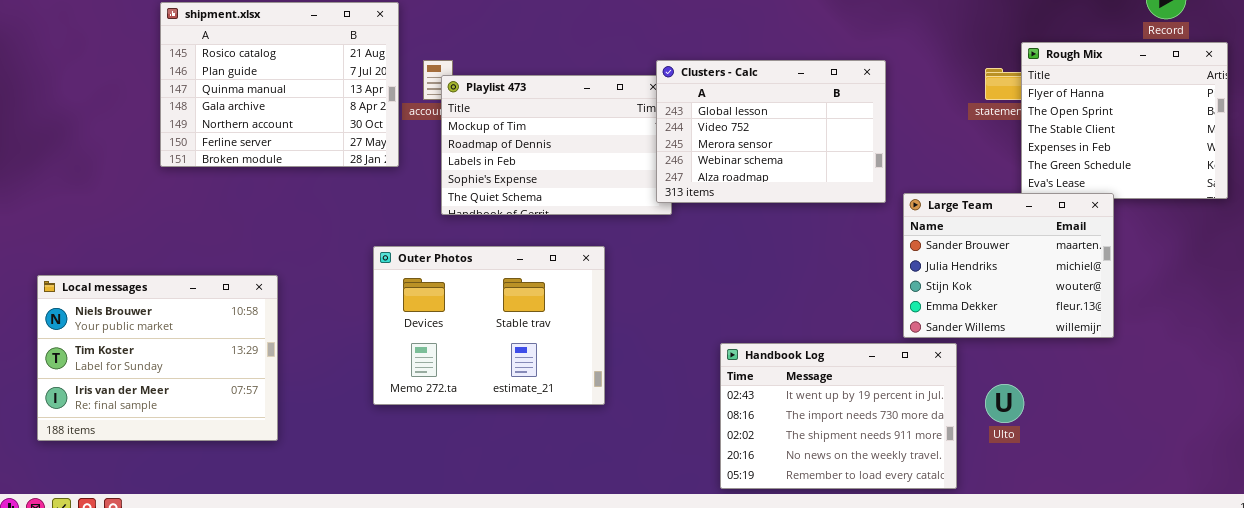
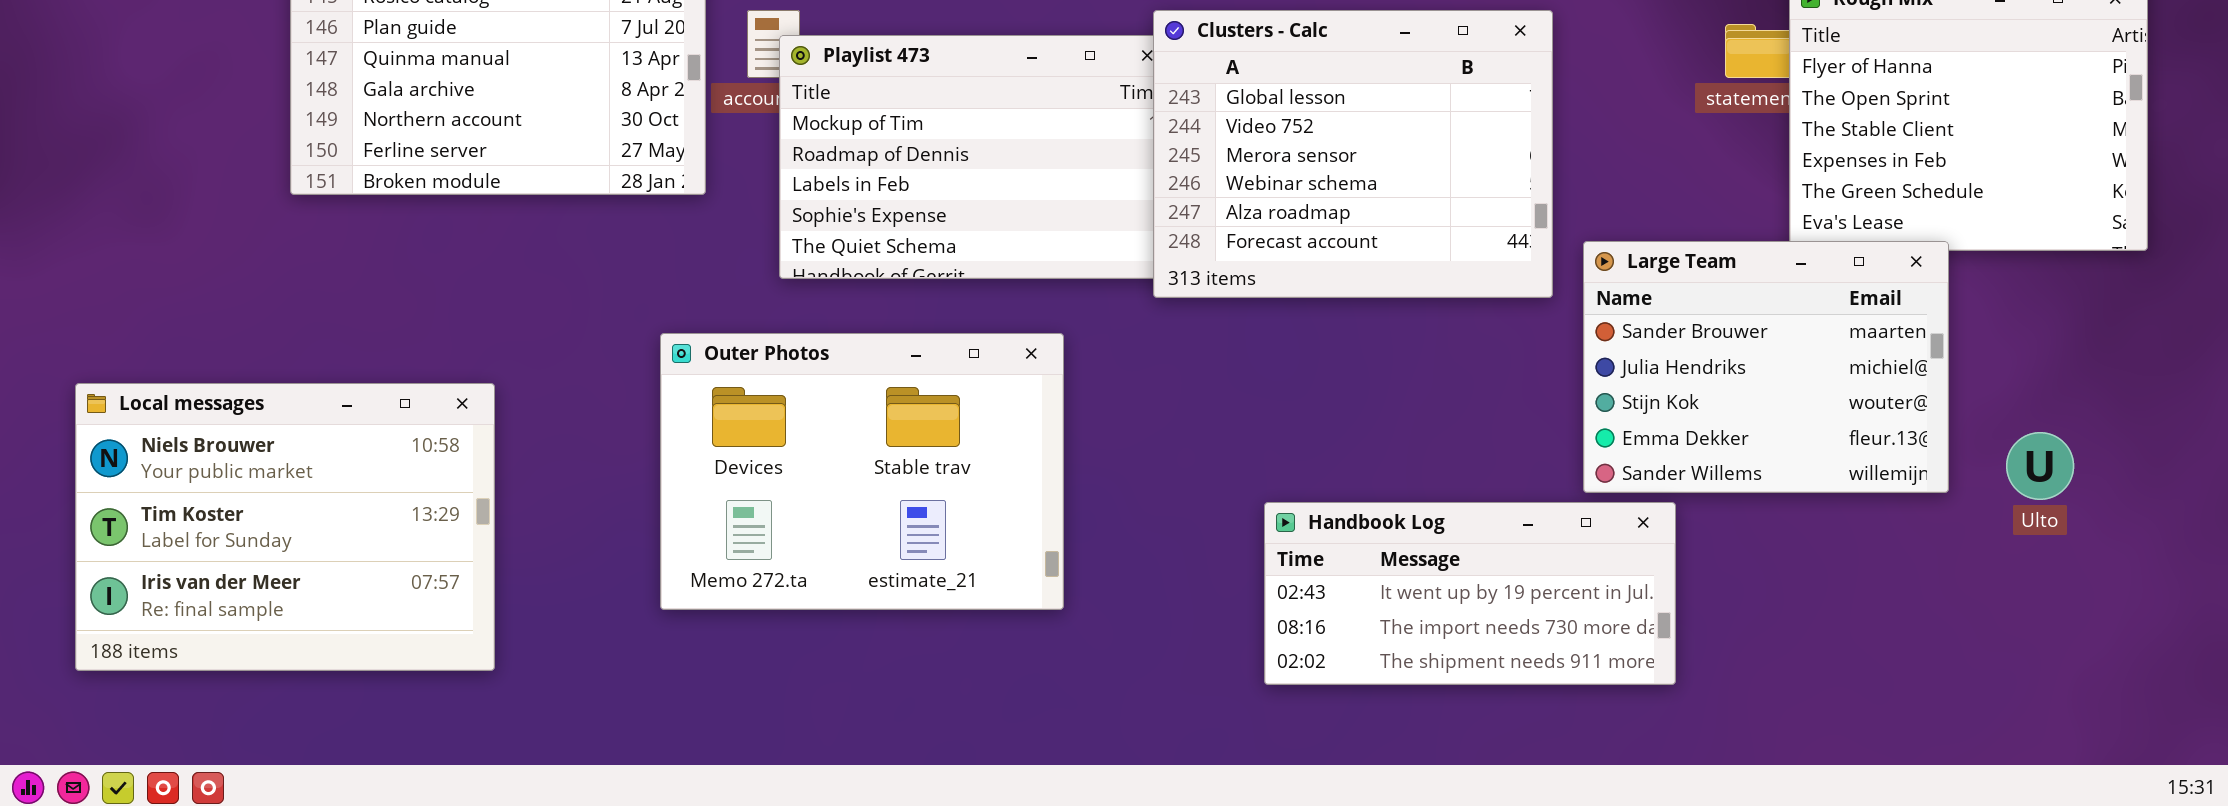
Clusters - Calc: [656,60,886,203] -> [1153,10,1553,298], resized
Handbook Log: [720,343,957,489] -> [1264,502,1676,685], resized
Ulto: [985,384,1024,423] -> [2006,432,2074,500], moved

